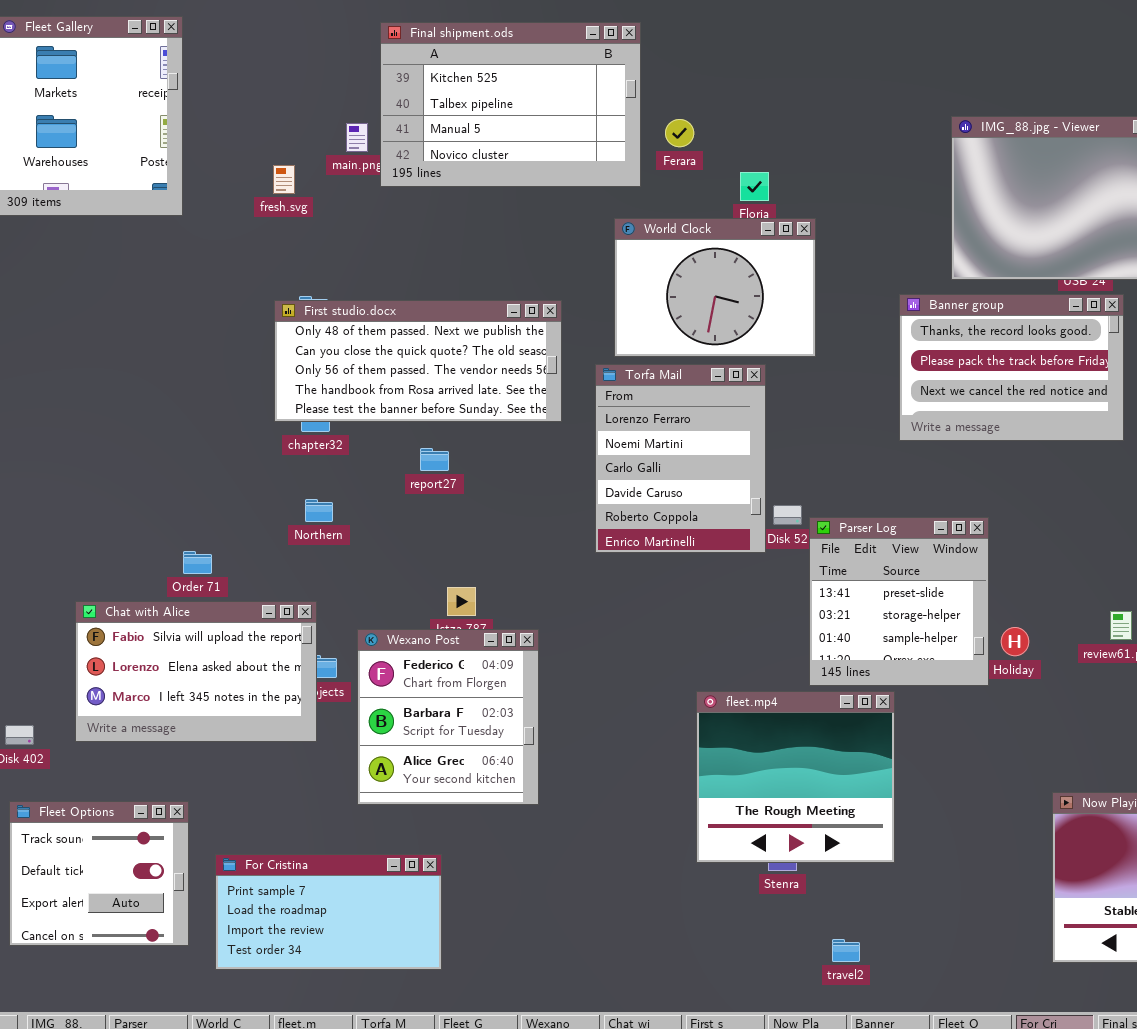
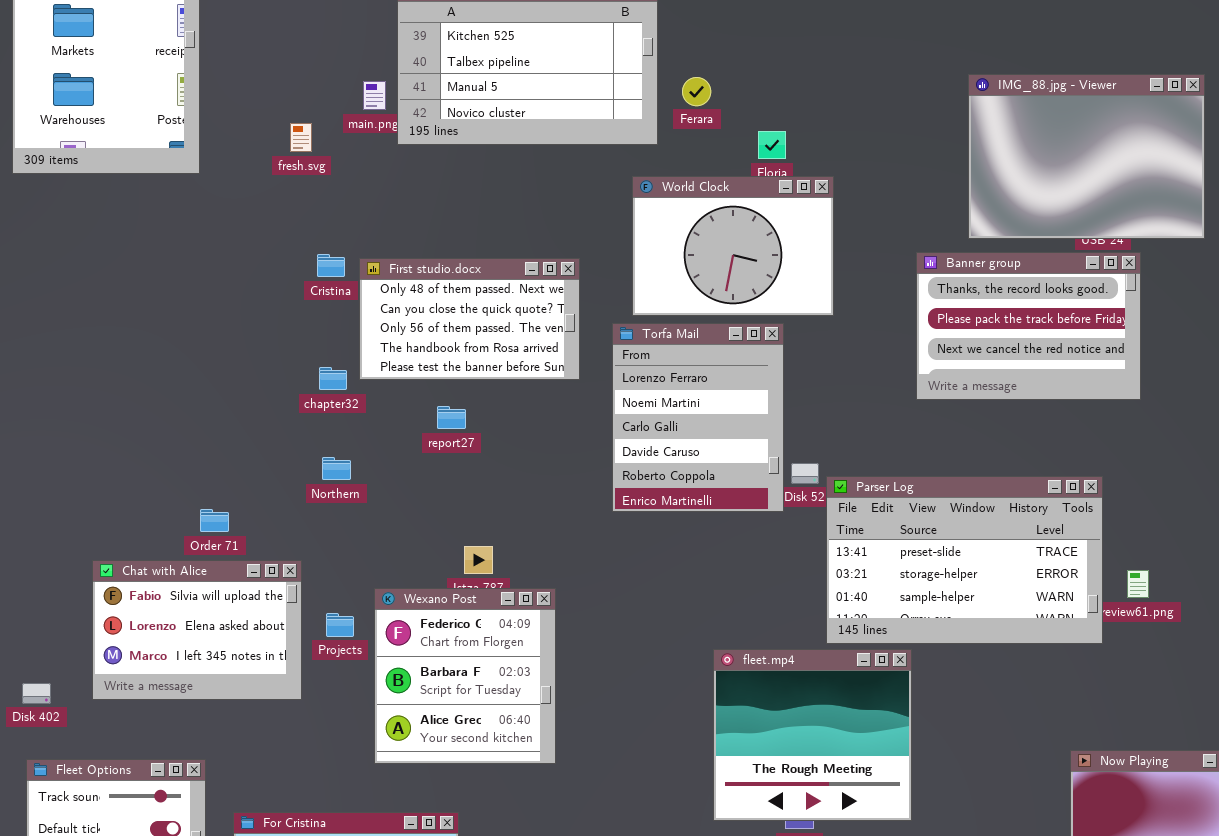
First studio.docx: [274,300,562,422] -> [359,258,580,380], resized
Parser Log: [809,517,989,686] -> [826,476,1103,644], resized
Chat with Alice: [75,601,317,742] -> [92,560,302,700], resized

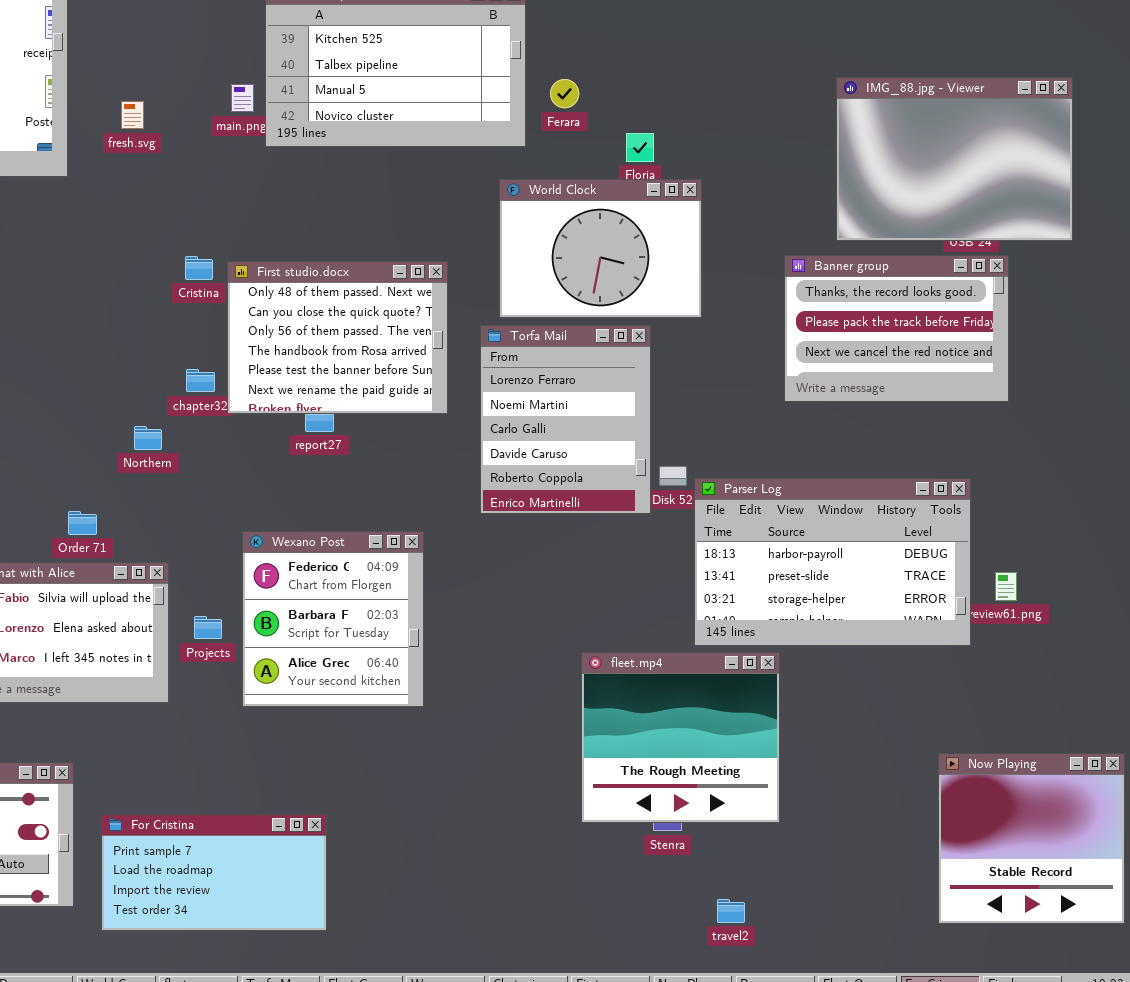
fresh.svg: [290,123,312,152] -> [121,101,144,129], moved
First studio.docx: [359,258,580,380] -> [227,261,448,414], resized
Northern: [322,457,351,480] -> [134,426,162,450], moved
Parser Log: [826,476,1103,644] -> [694,478,971,646], scrolled up 1 row
Wexano Post: [374,588,556,764] -> [242,531,424,707], moved

